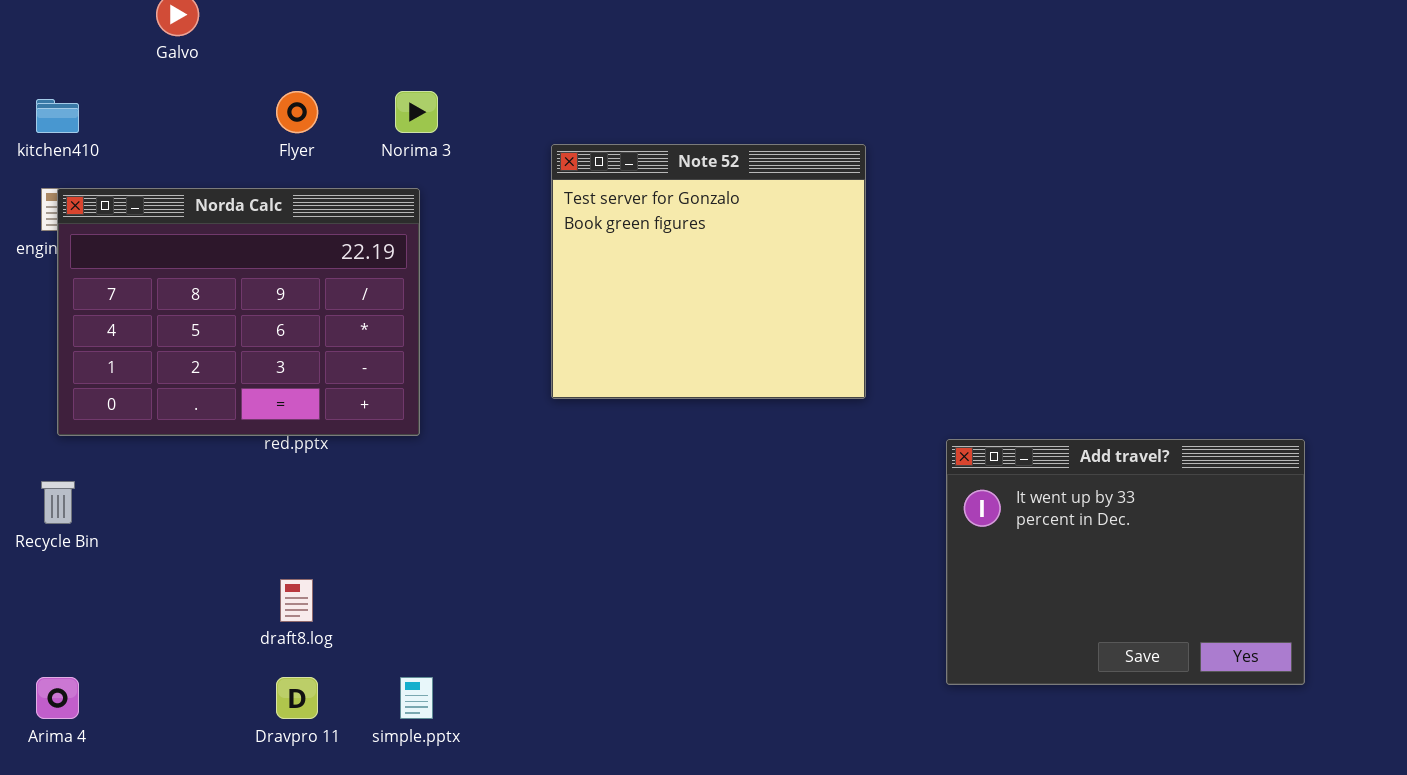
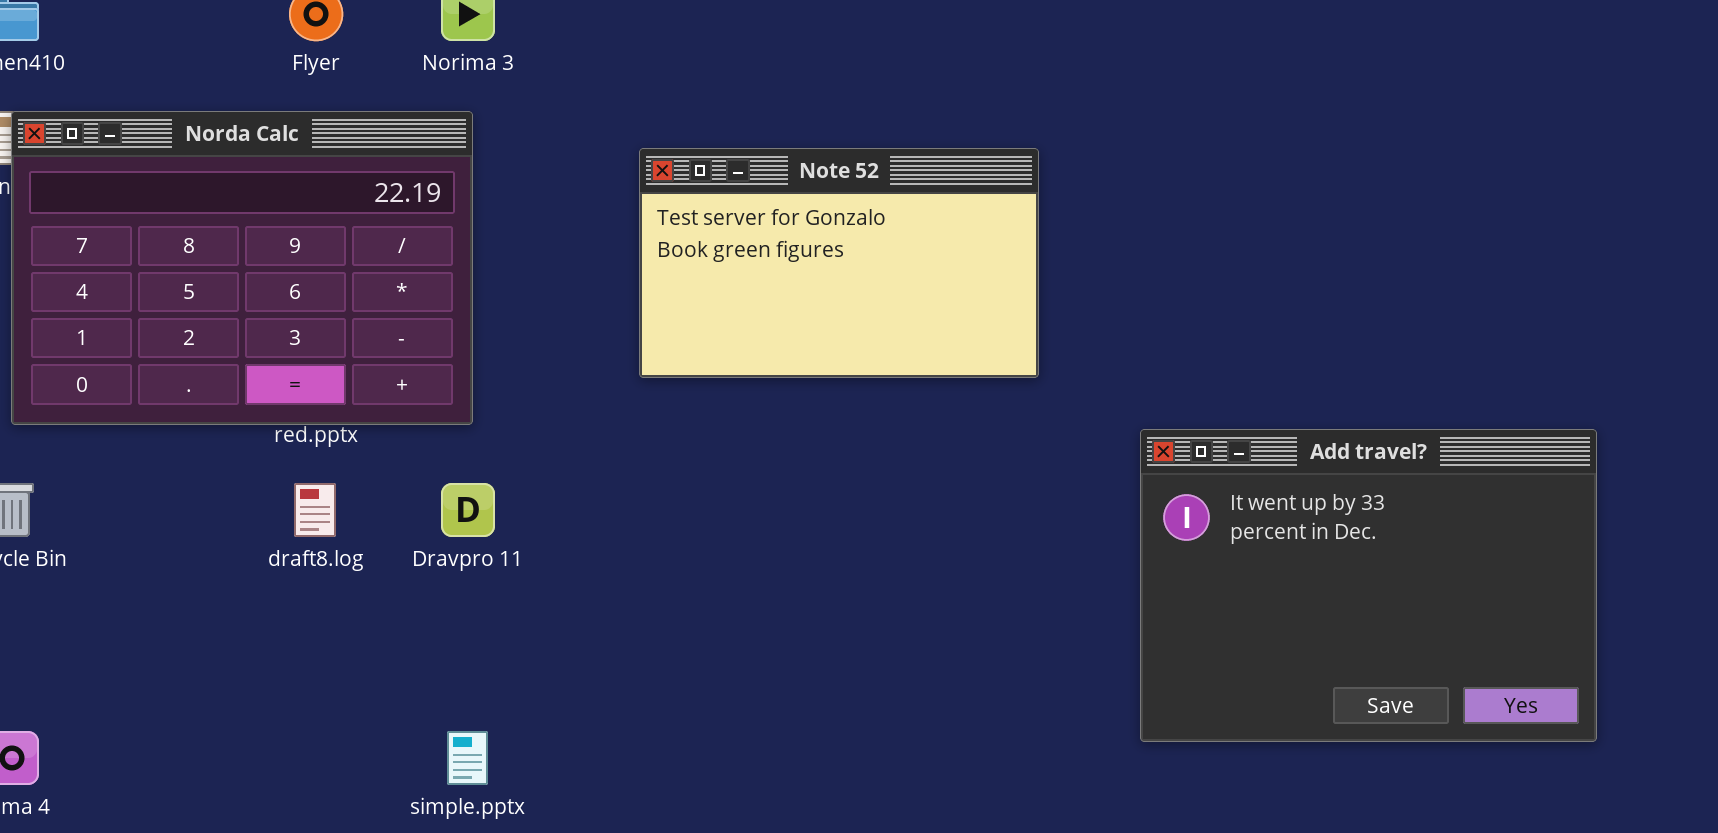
Note 52: [551,144,866,399] -> [639,148,1039,378], resized
draft8.log: [280,579,313,622] -> [294,483,336,537], moved
Dravpro 11: [276,677,318,719] -> [441,483,495,537], moved

